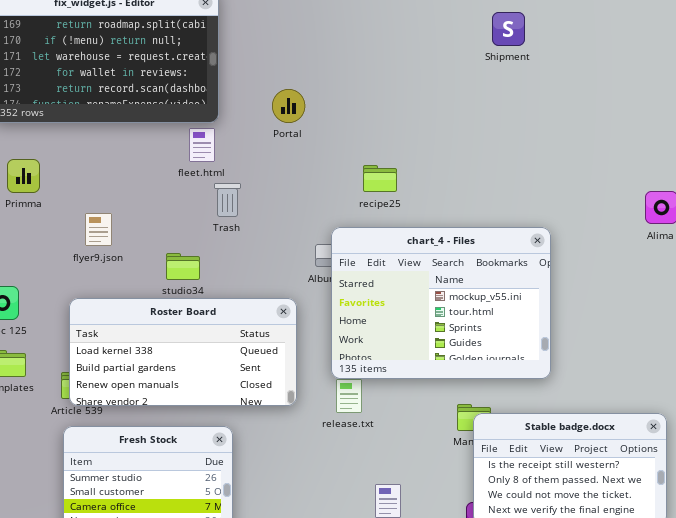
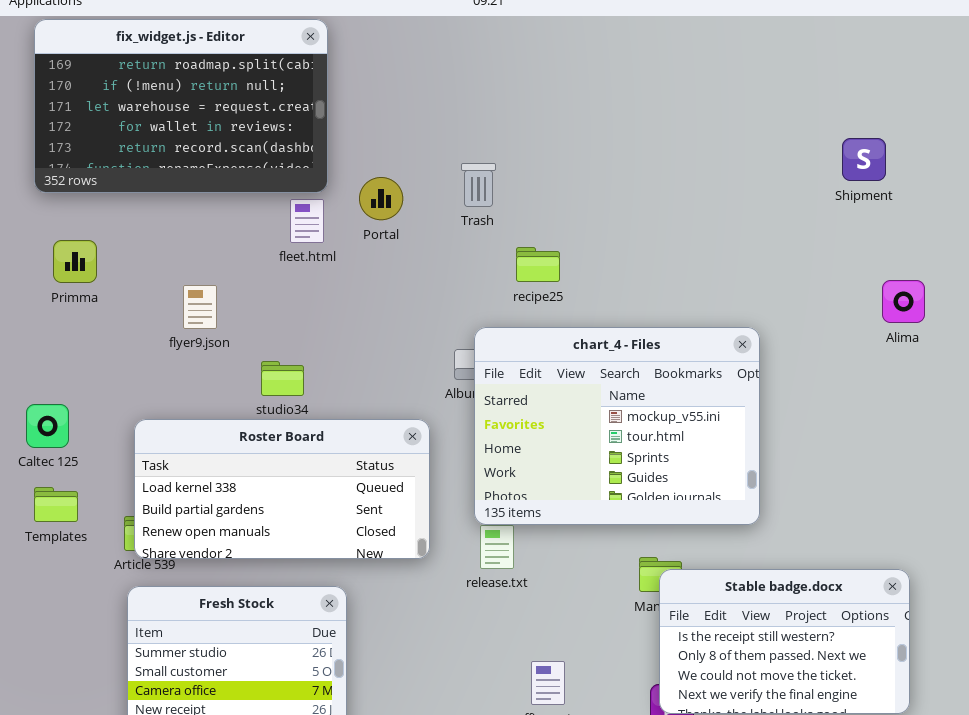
Shipment: [492,12,525,46] -> [842,138,886,181], moved
Portal: [272,89,305,123] -> [359,177,403,220], moved
Trash: [214,183,241,217] -> [461,163,496,207], moved
flyer9.json: [85,213,112,246] -> [183,285,217,329], moved

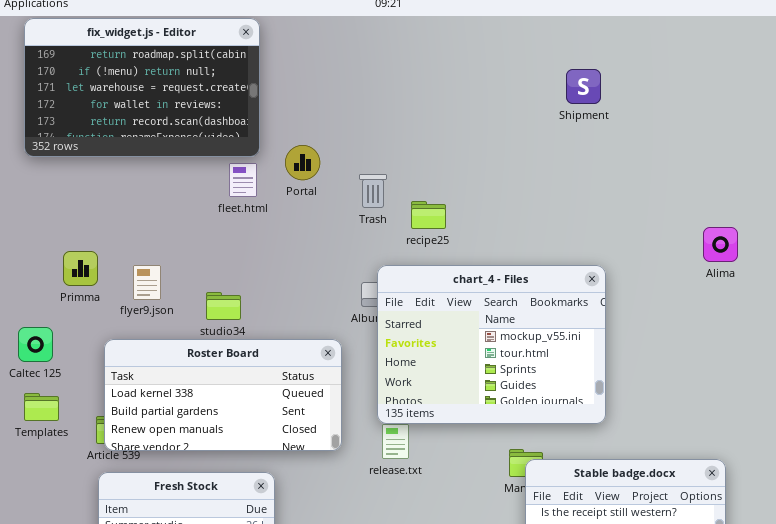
Shipment: [842,138,886,181] -> [566,69,601,104], moved
Trash: [461,163,496,207] -> [359,174,387,208], moved
Primma: [53,240,97,283] -> [63,251,98,286], moved
flyer9.json: [183,285,217,329] -> [133,265,161,300], moved

